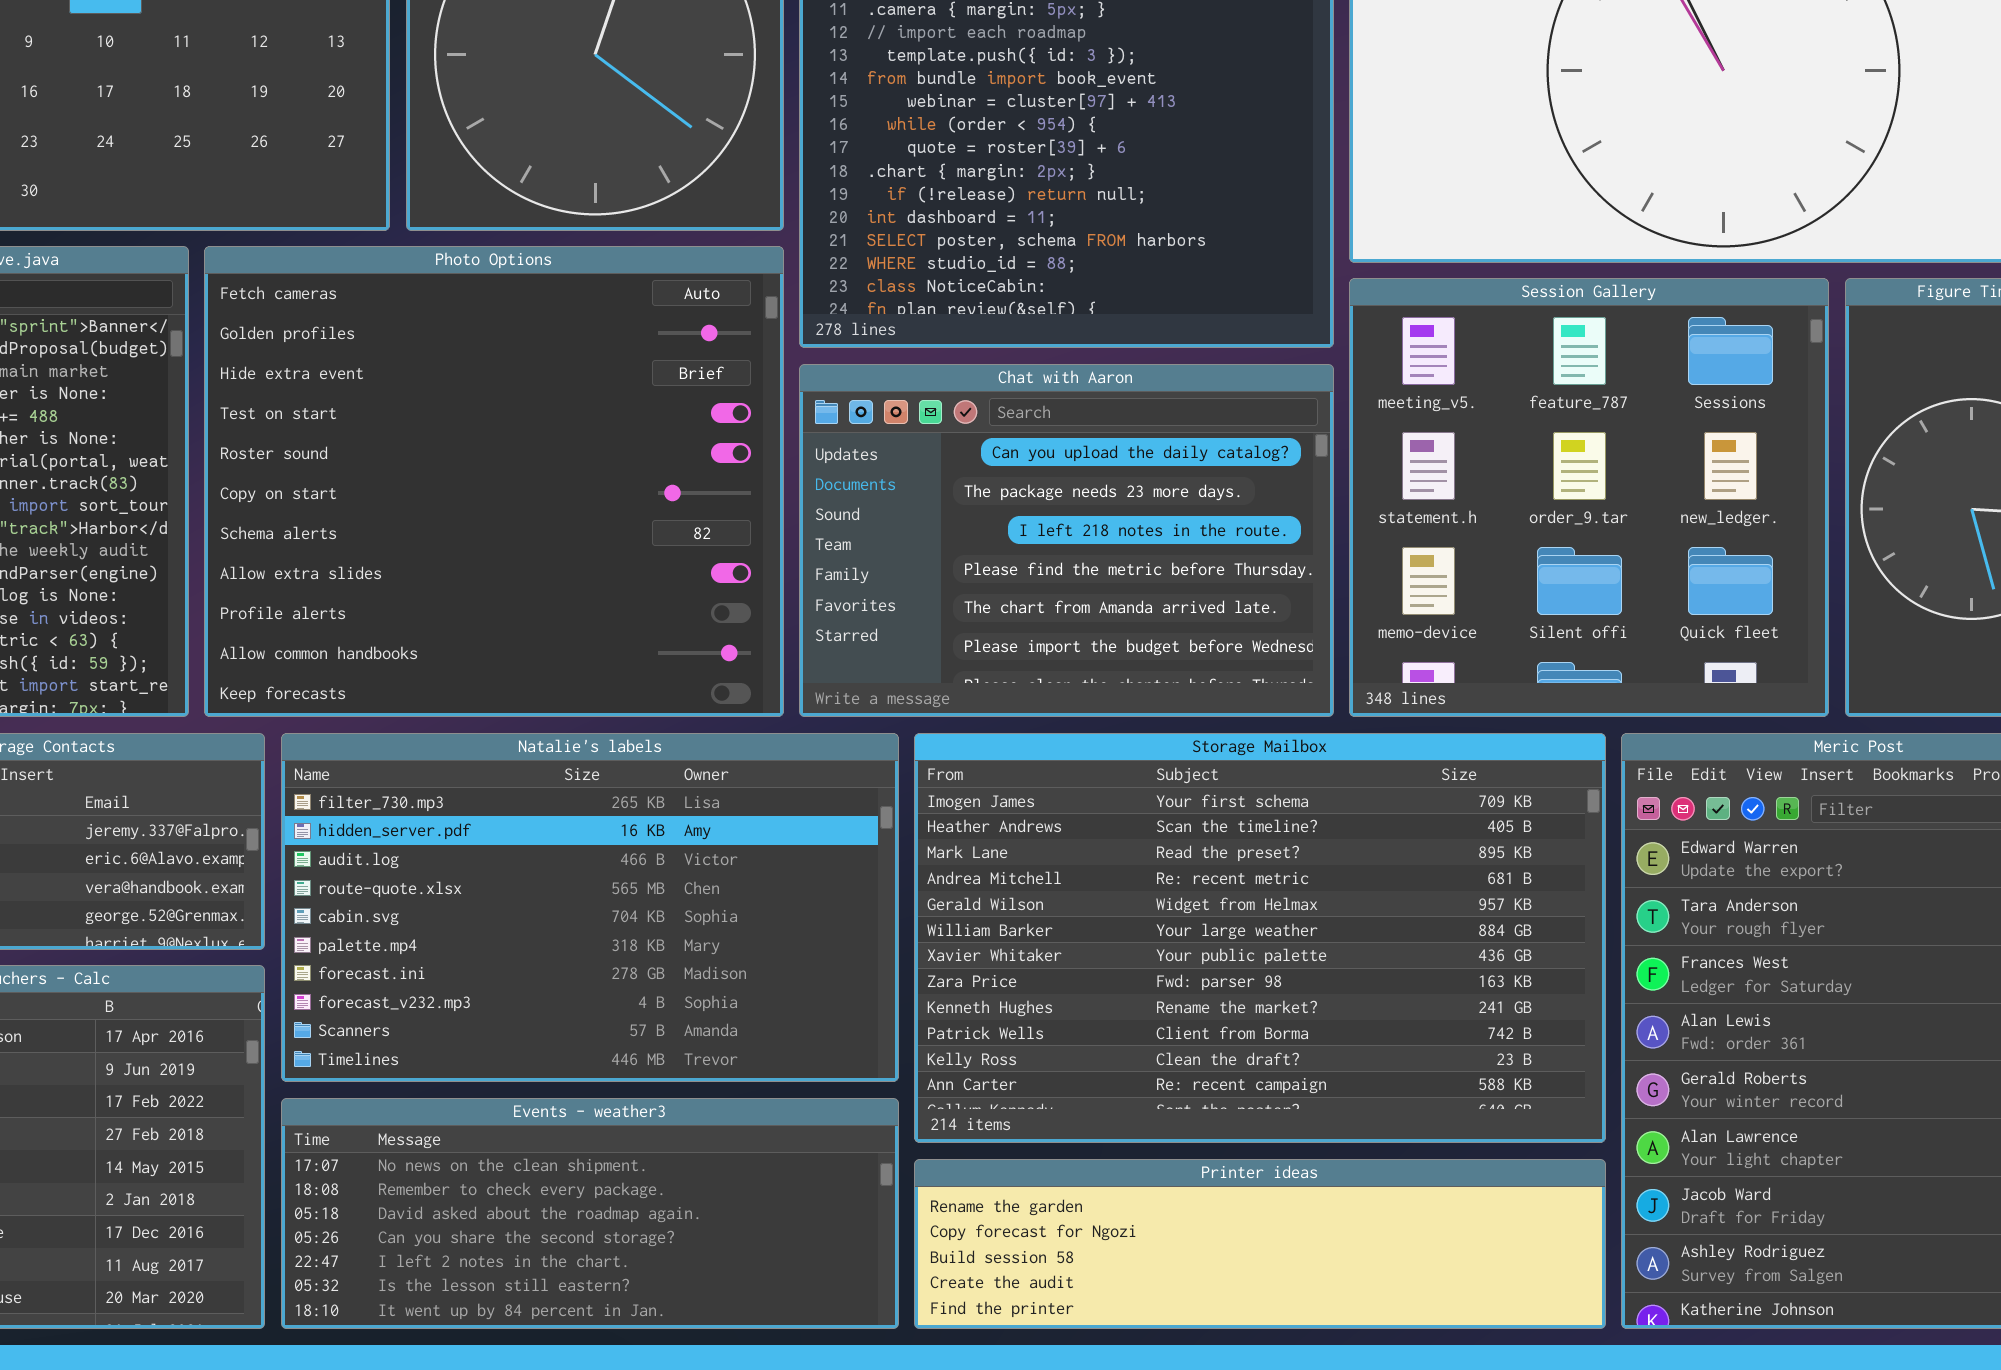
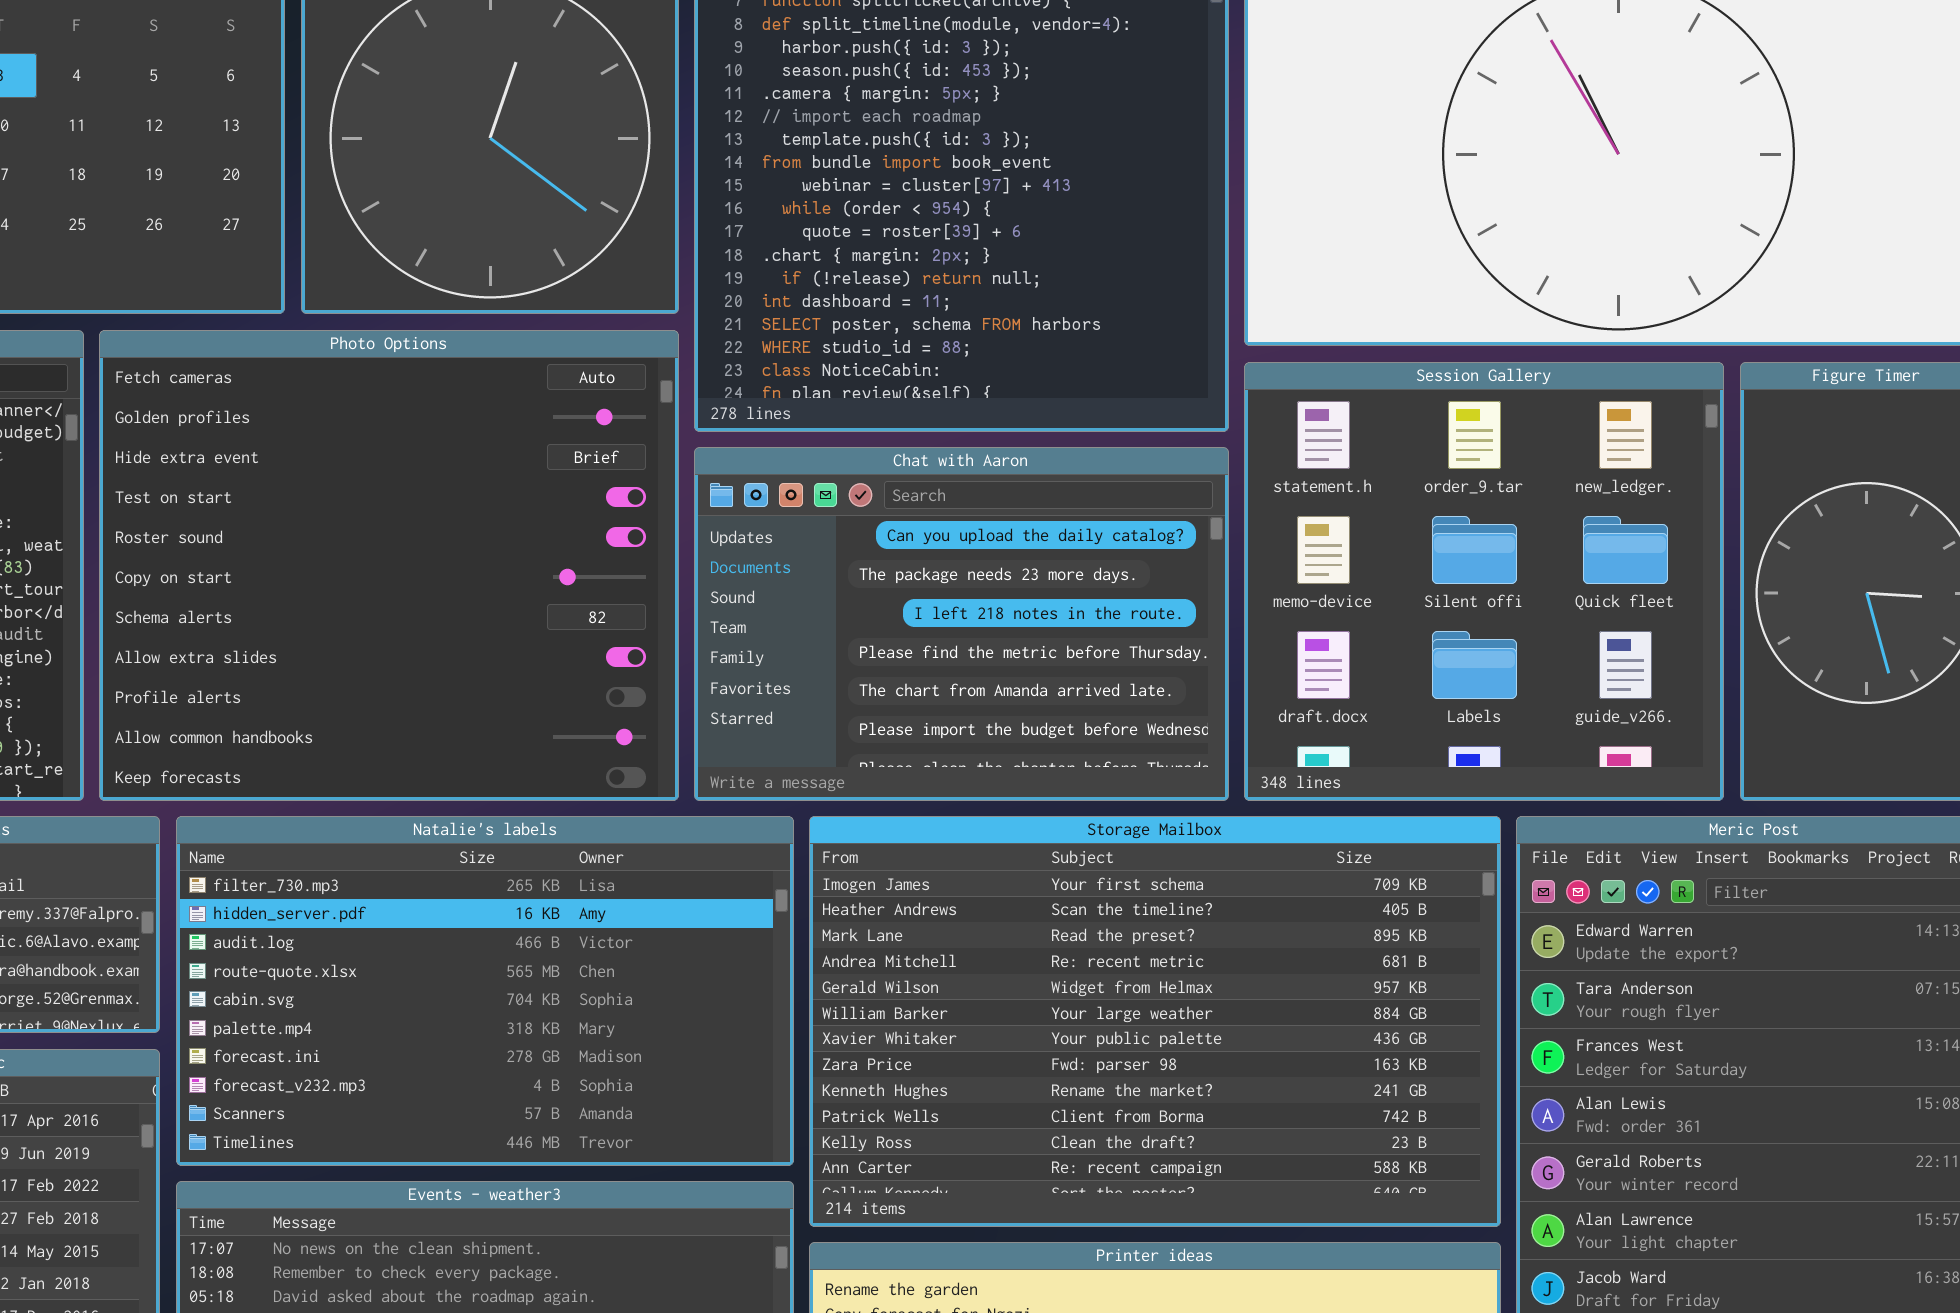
Session Gallery: [1349,278,1829,717] -> [1244,362,1724,801], scrolled down 1 row

